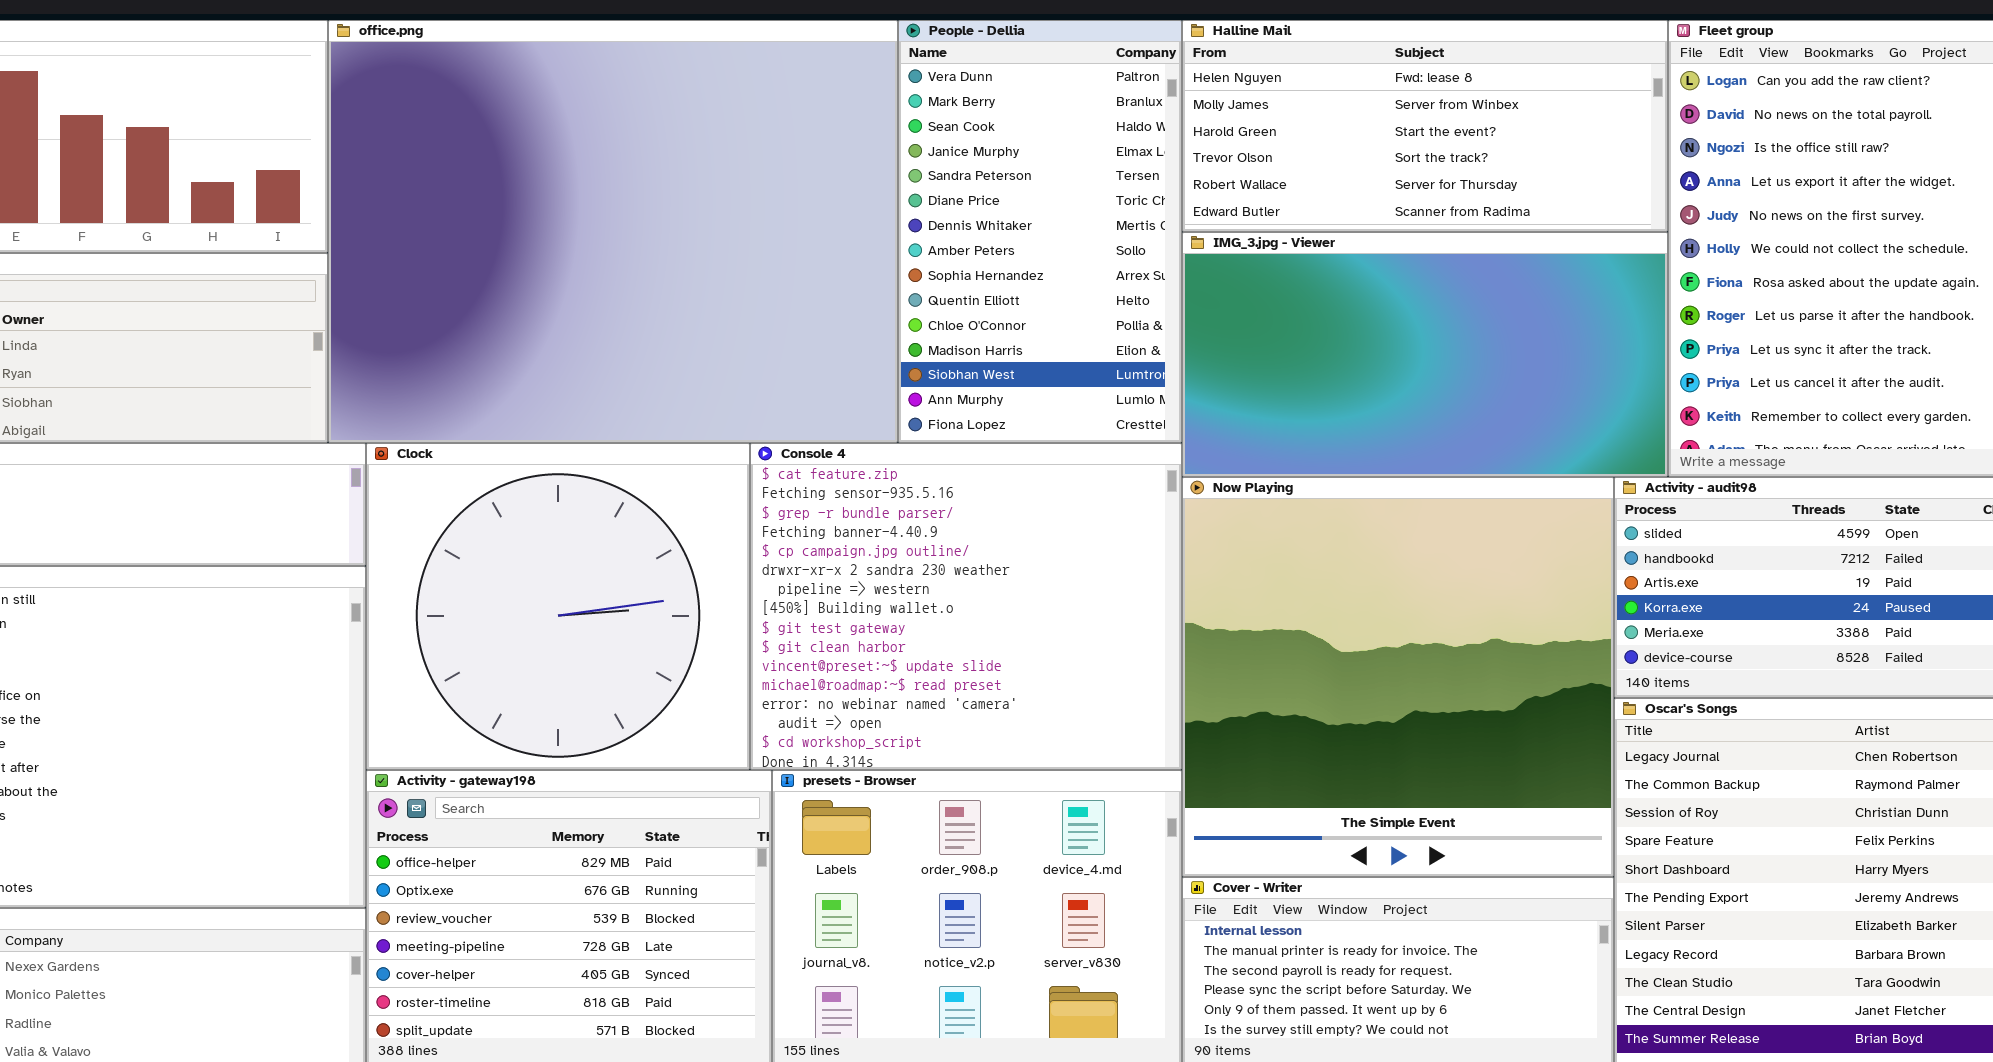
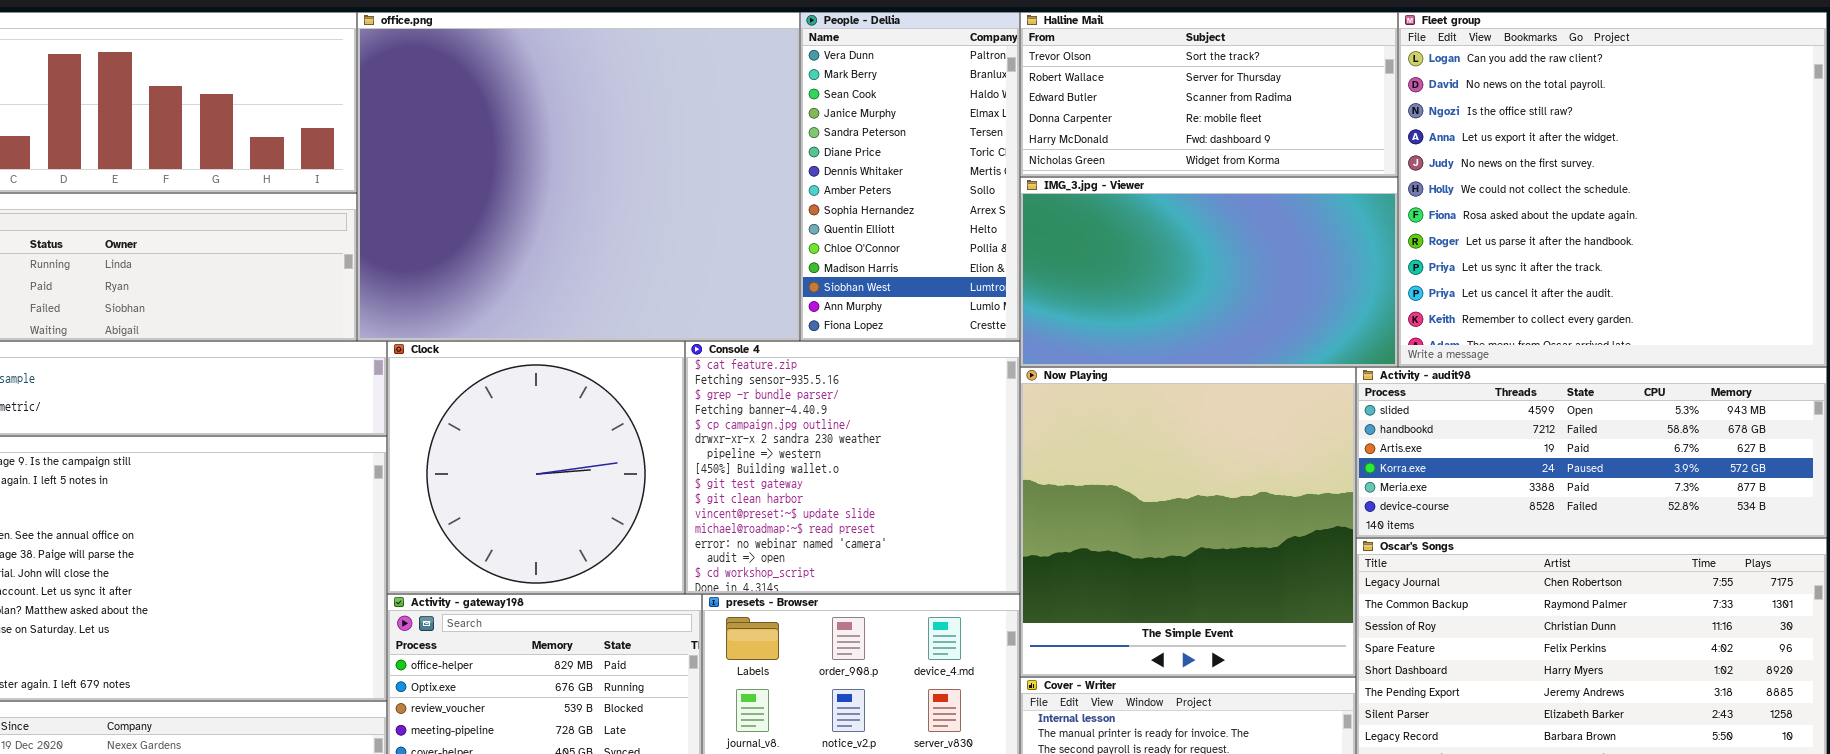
Halline Mail: [1182,20,1668,232] -> [1020,12,1398,177], scrolled down 3 rows

